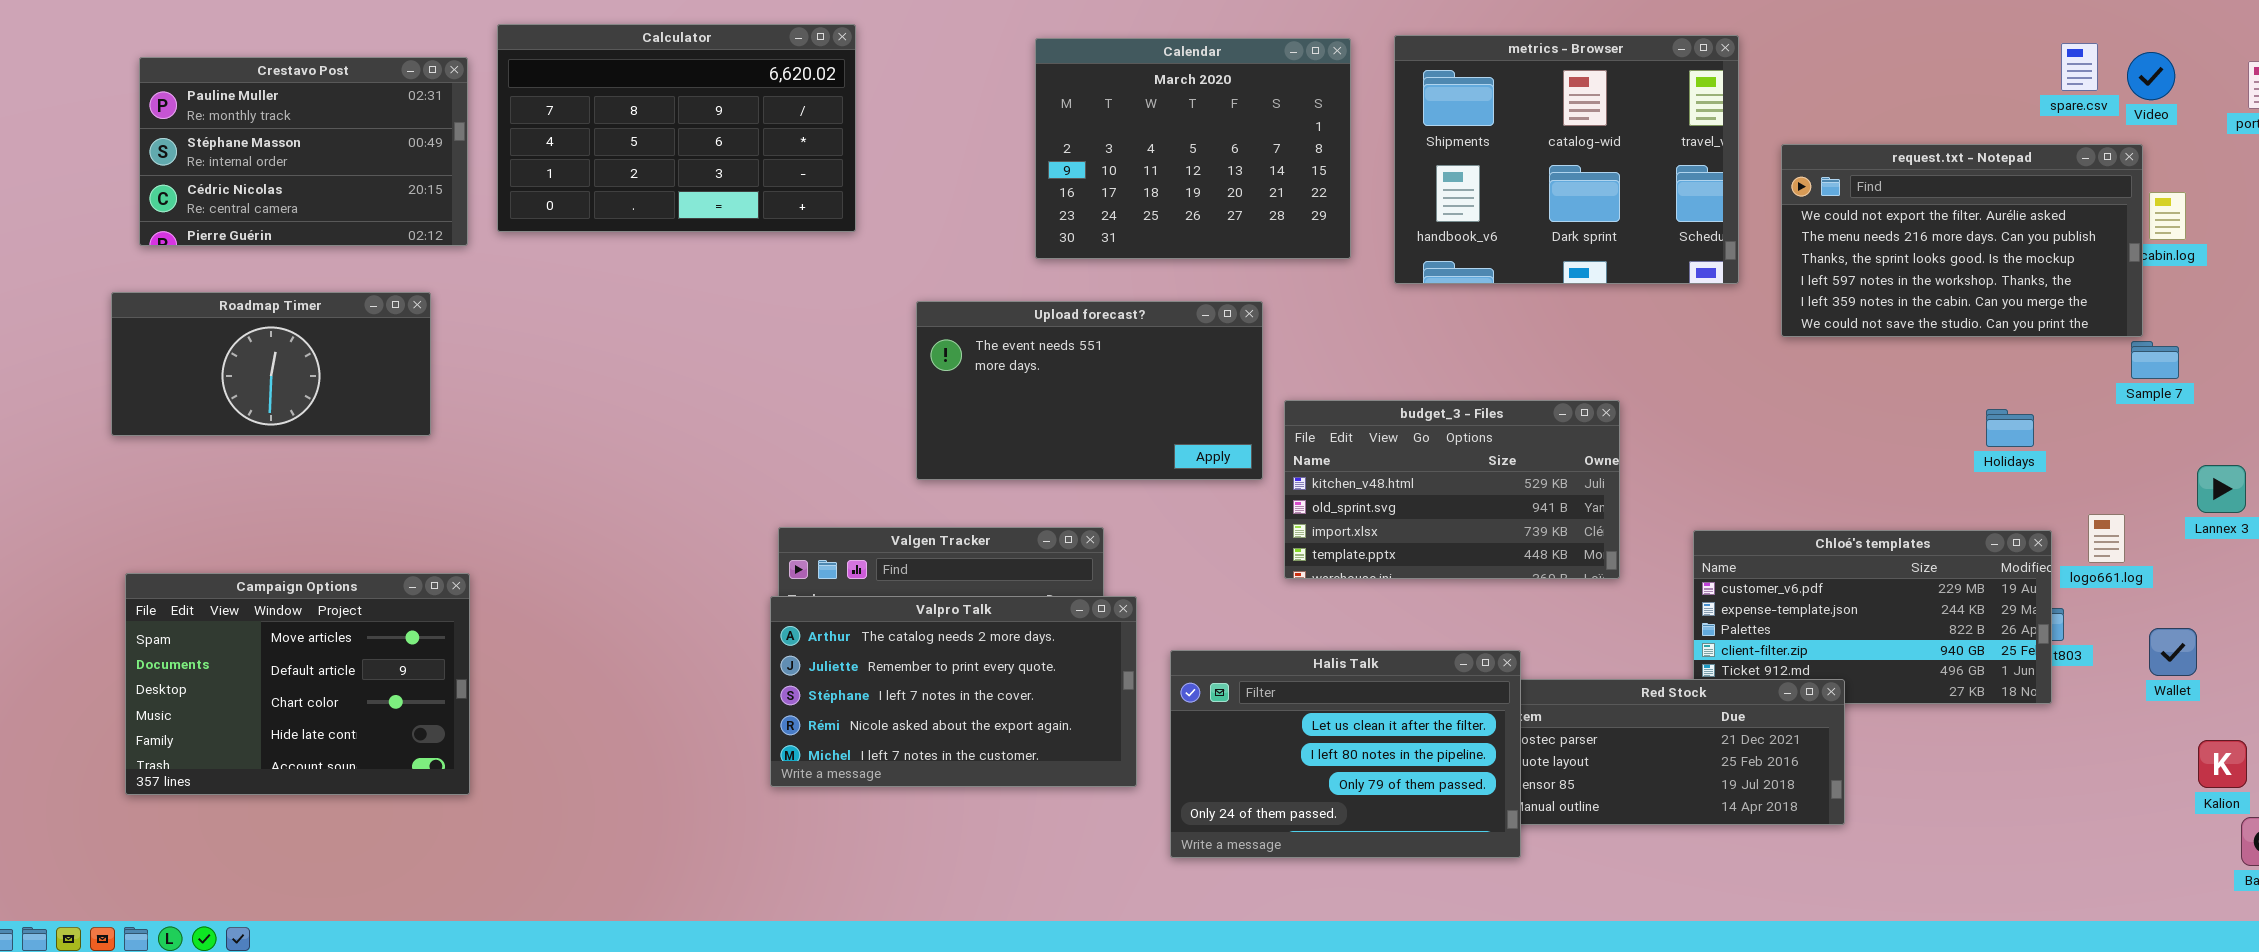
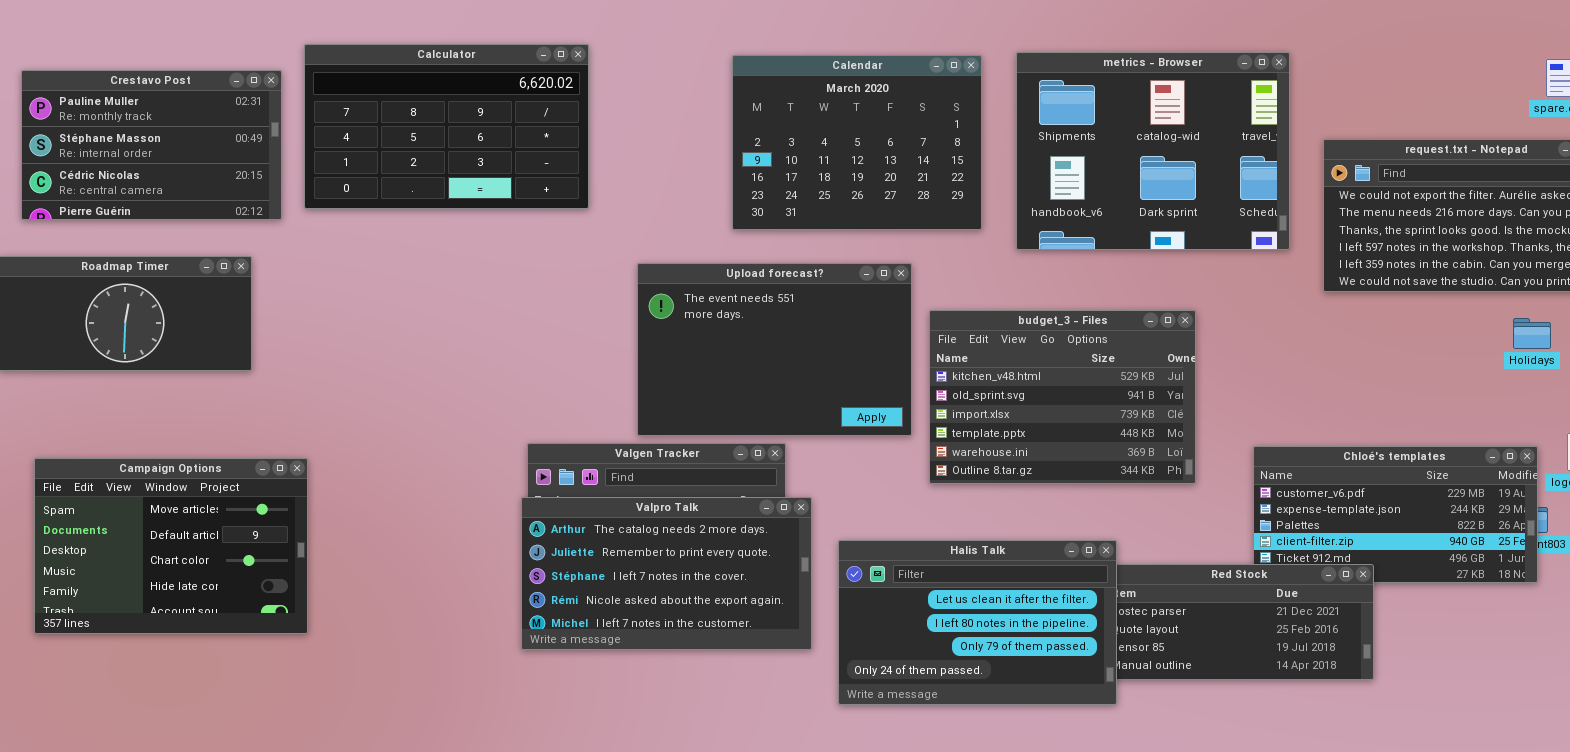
Upload forecast?: [916,301,1263,480] -> [637,263,912,436], resized
budget_3 - Files: [1284,400,1620,579] -> [929,310,1196,484], resized
Holidays: [1986,409,2034,447] -> [1513,318,1551,349], moved
Campaign Options: [125,573,470,795] -> [34,458,308,634], moved

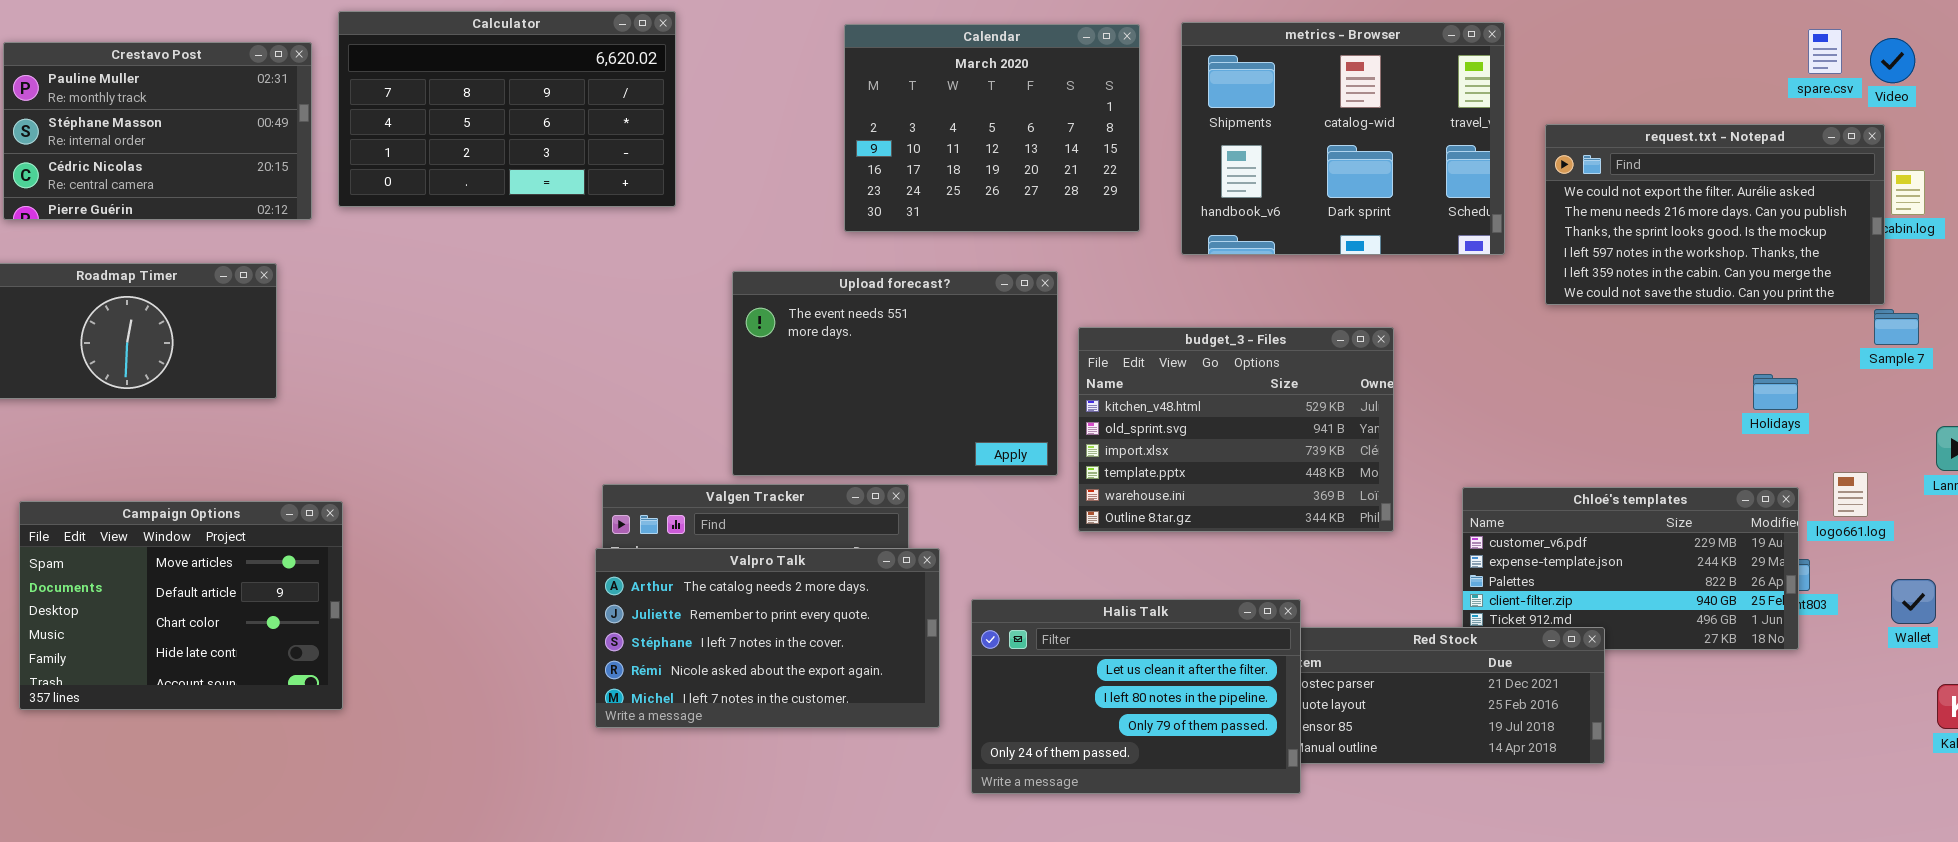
Holidays: [1513,318,1551,349] -> [1753,374,1798,410], moved

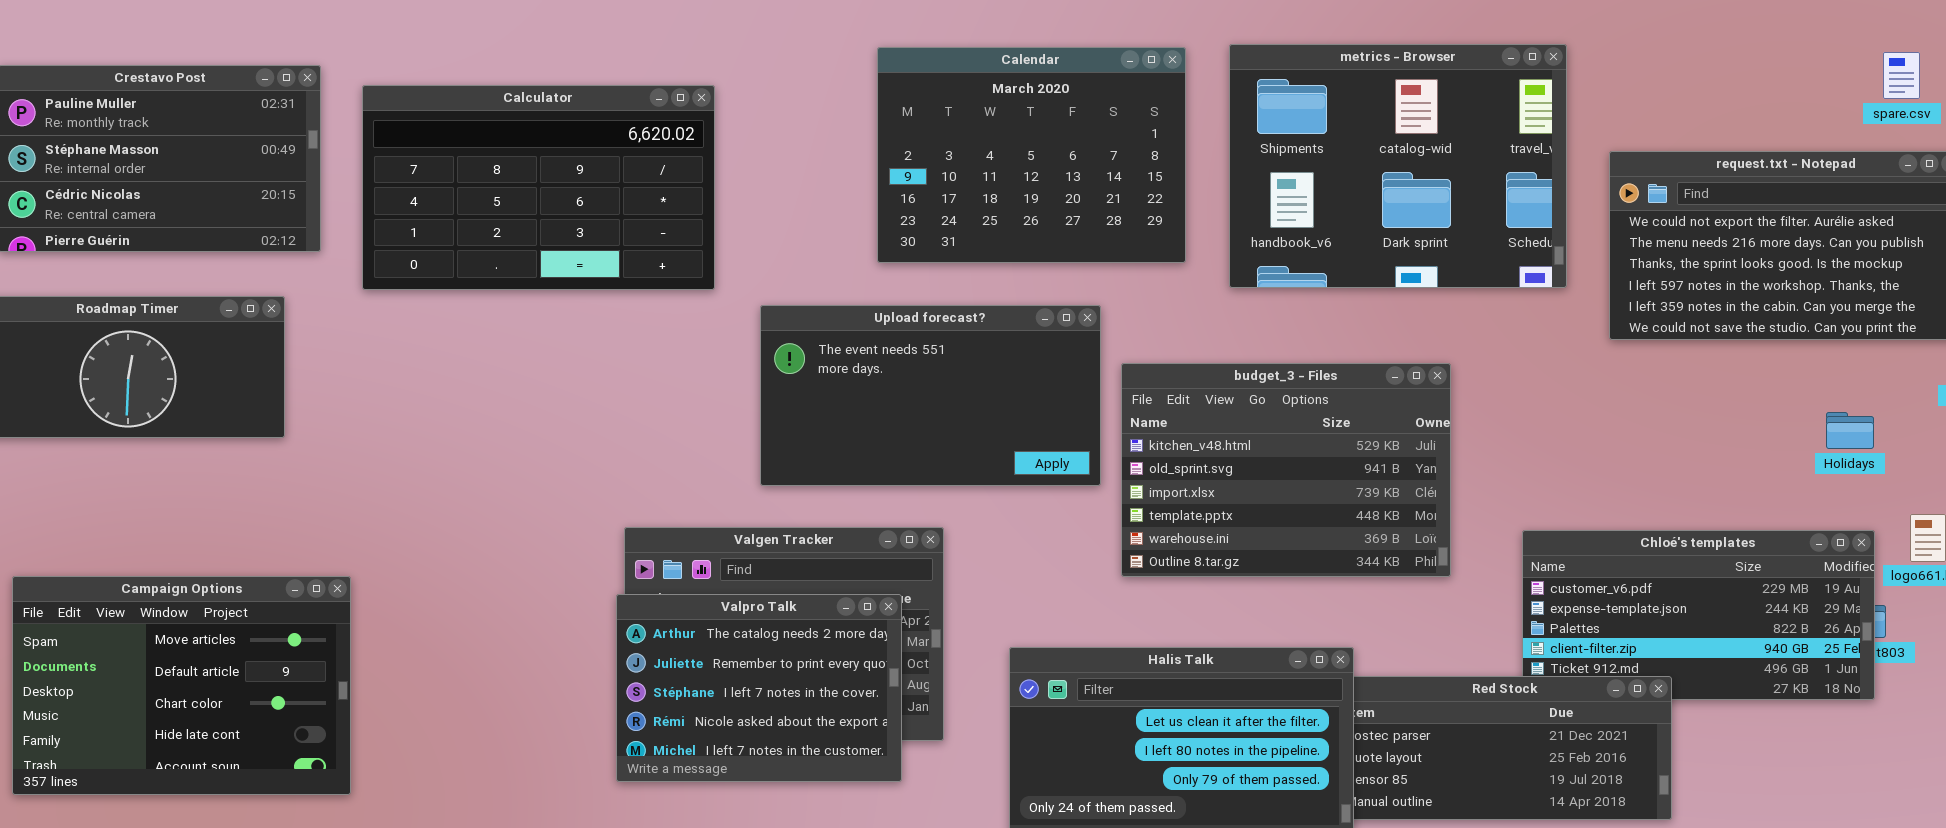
Calculator: [338,11,676,207] -> [362,85,715,290], moved
Upload forecast?: [732,271,1058,476] -> [760,305,1101,486], resized
Campaign Options: [19,501,343,710] -> [12,576,351,795], moved
Valpro Talk: [595,548,940,728] -> [616,594,902,782], resized

